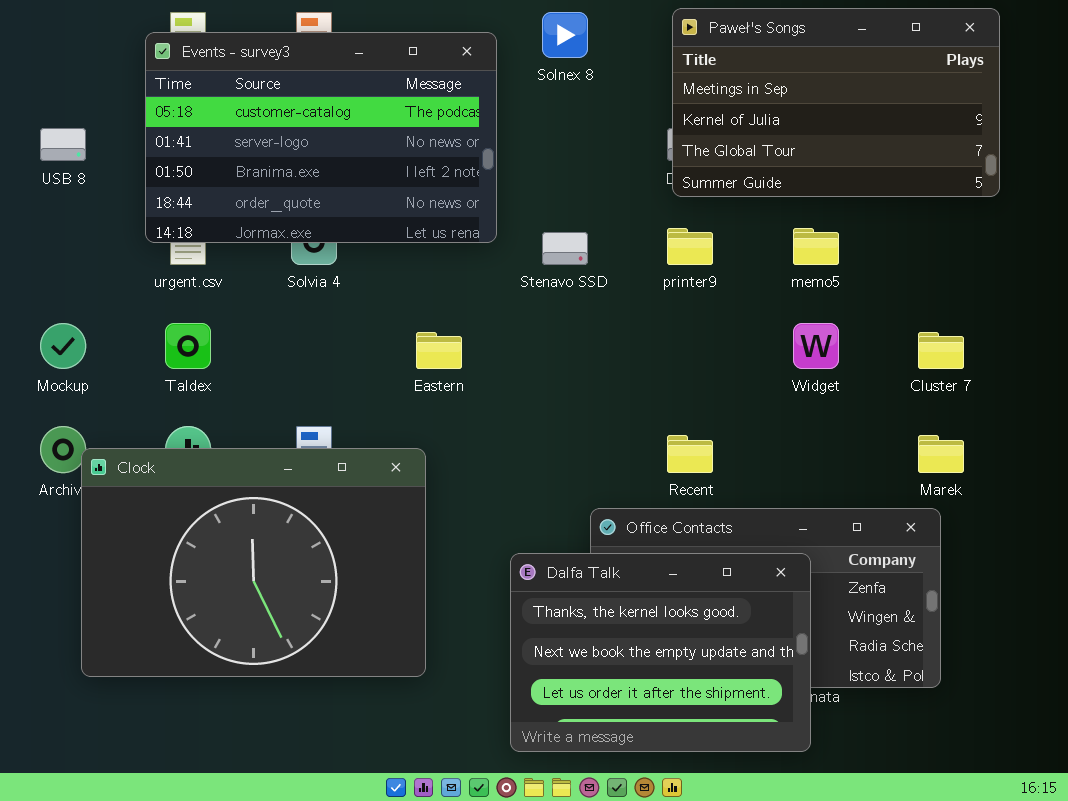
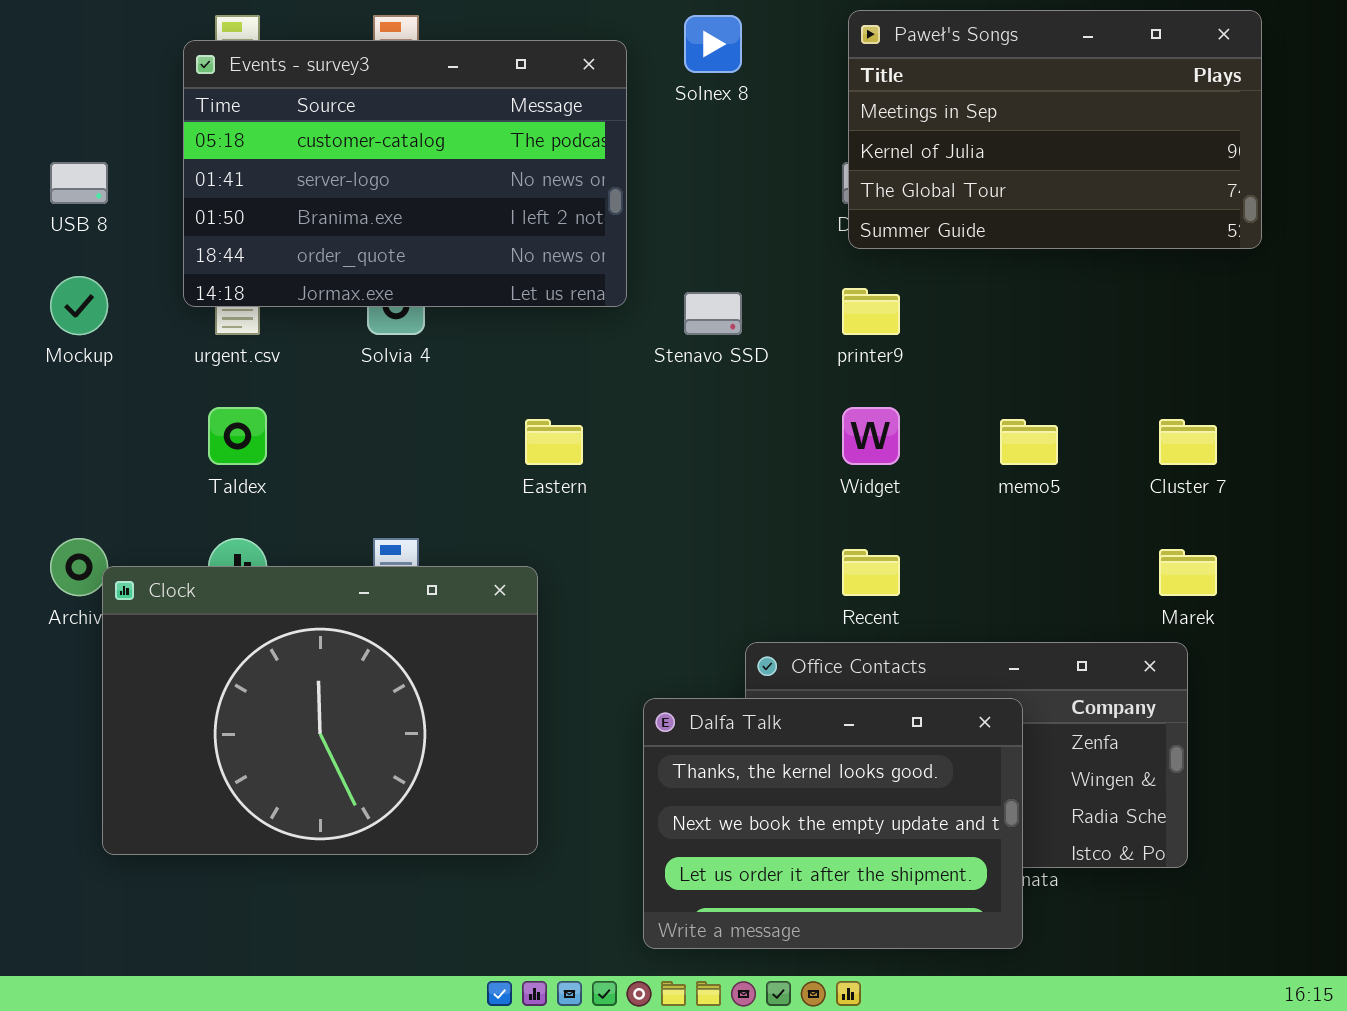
memo5: [793,228,839,265] -> [1000,419,1058,465], moved
Mockup: [40,323,86,369] -> [50,276,108,335], moved
Widget: [793,323,839,369] -> [842,407,900,465], moved

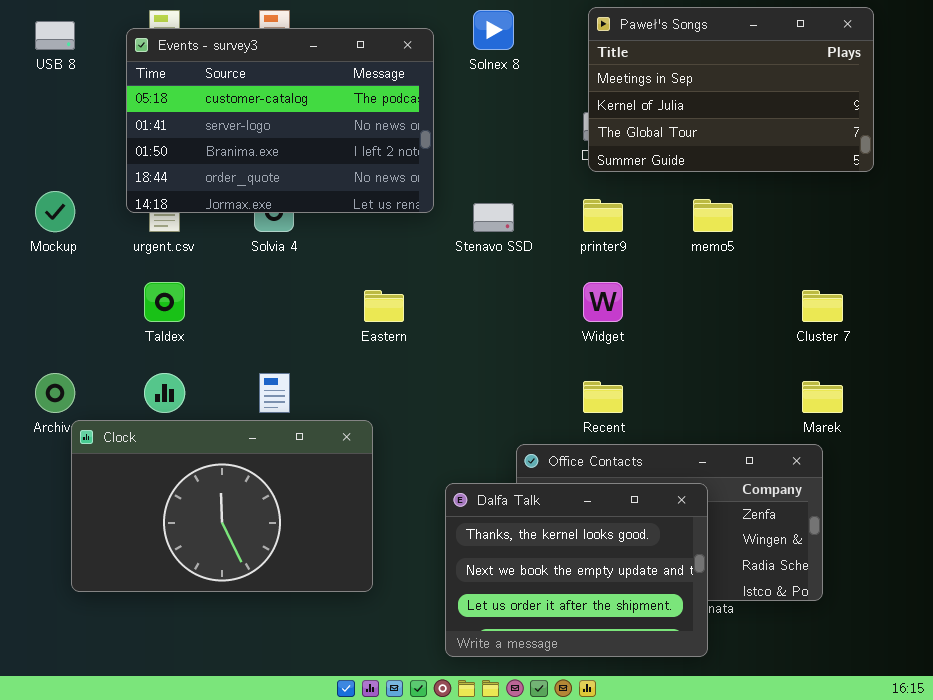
USB 8: [50,162,108,204] -> [35,21,75,50], moved
memo5: [1000,419,1058,465] -> [693,199,733,232], moved
Clock: [102,566,538,855] -> [71,420,373,592], resized

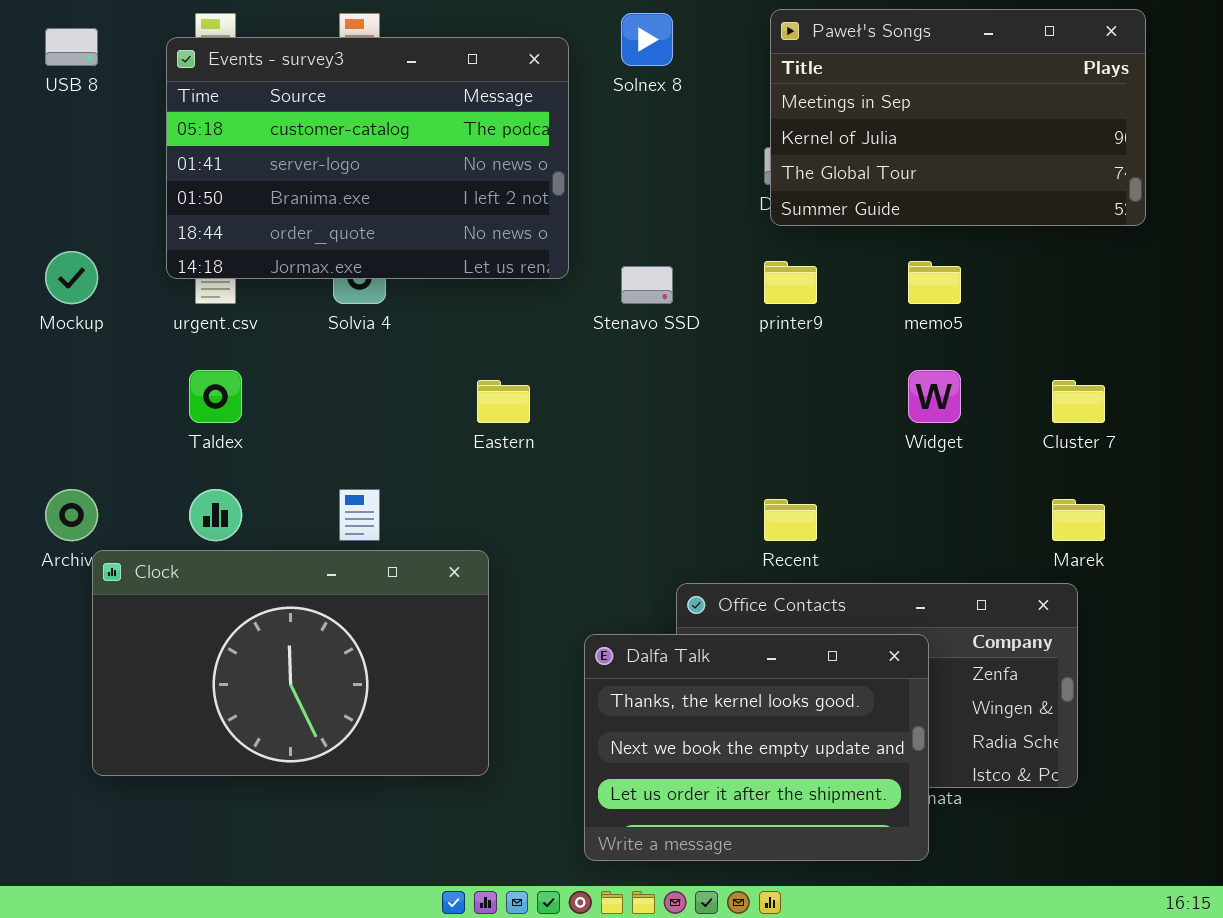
Widget: [583,282,623,322] -> [908,370,961,423], moved

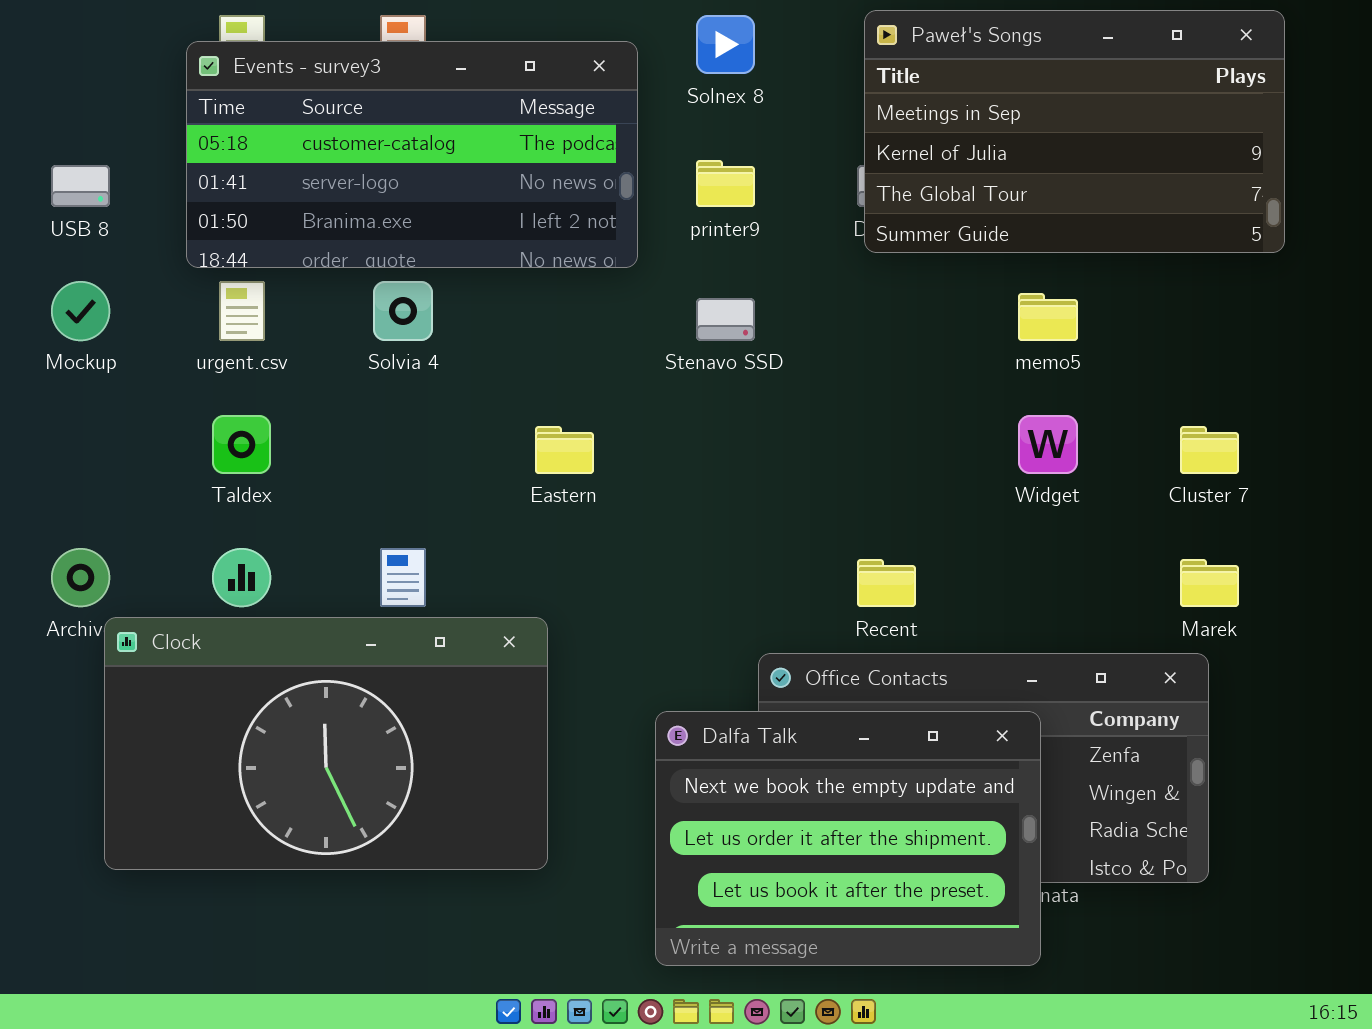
USB 8: [45,28,98,66] -> [51,165,110,207], moved
Events - survey3: [166,37,569,279] -> [186,41,638,268], resized
printer9: [764,261,817,304] -> [696,160,755,207], moved
Dalfa Talk: [584,634,929,861] -> [655,711,1041,966], scrolled down 1 row

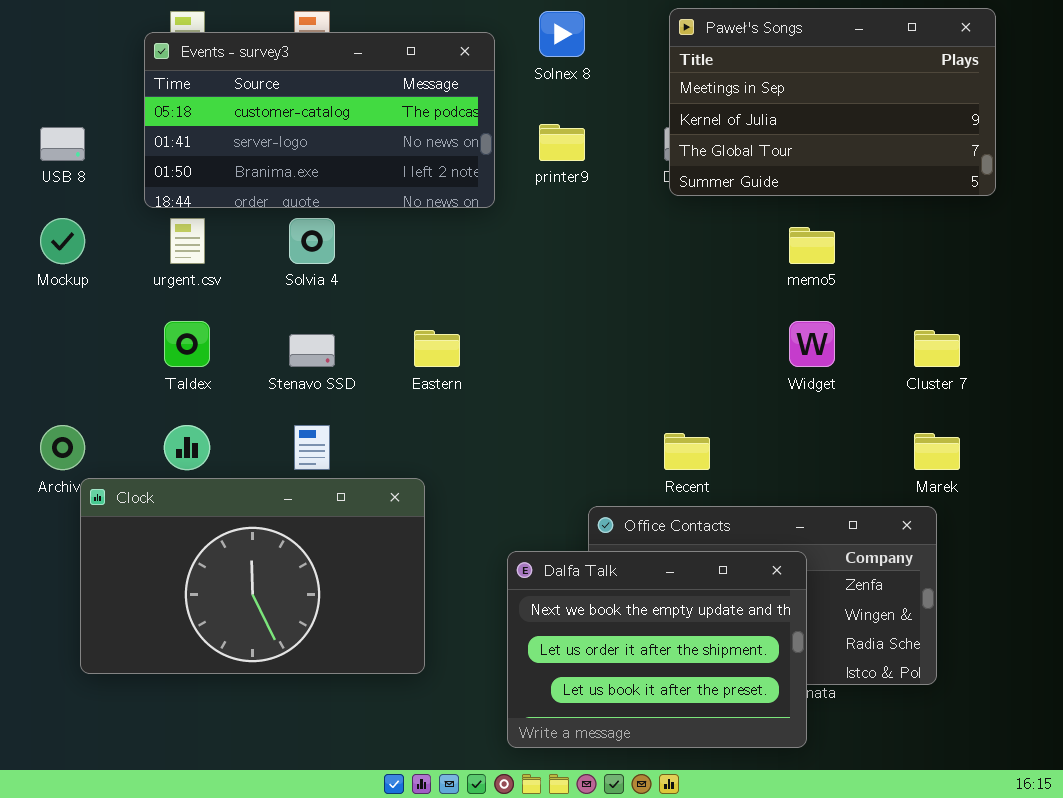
Stenavo SSD: [696,298,755,341] -> [289,334,335,367], moved

